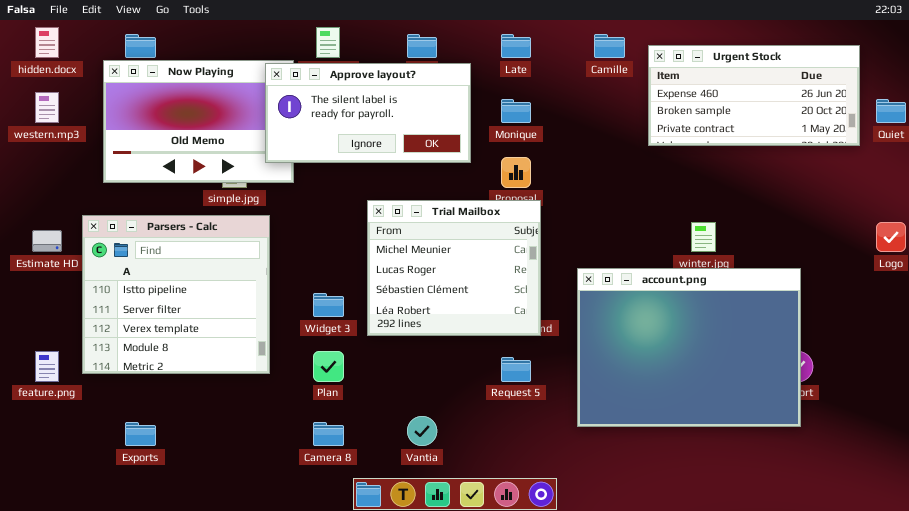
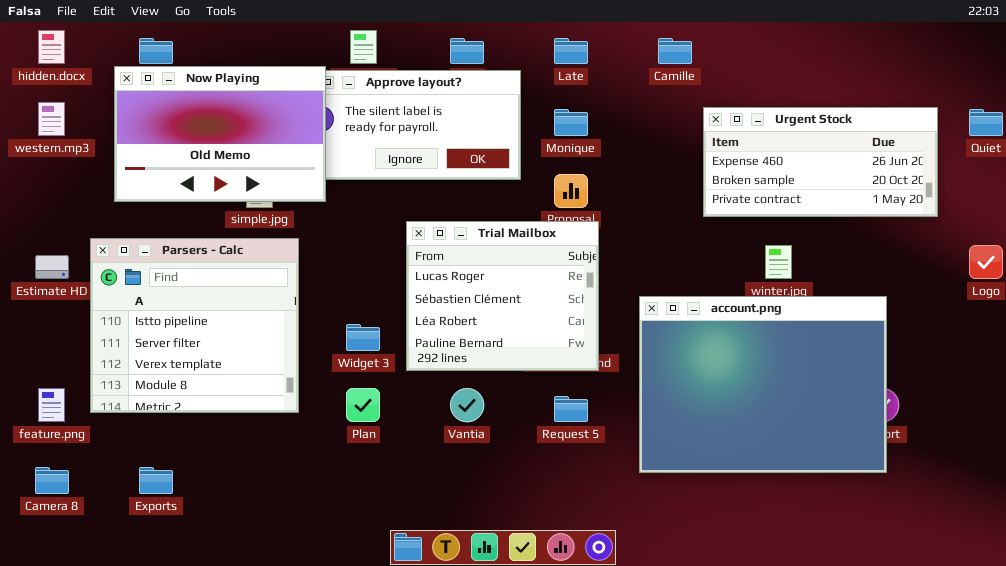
Urgent Stock: [648,45,860,146] -> [703,107,938,217], moved
Now Playing: [103,60,294,183] -> [114,66,326,202], raised
Trial Mailbox: [367,200,541,336] -> [406,221,599,371], scrolled down 1 row
Vantia: [407,416,437,446] -> [450,388,484,422], moved
Camera 8: [313,422,344,446] -> [35,467,69,494], moved

